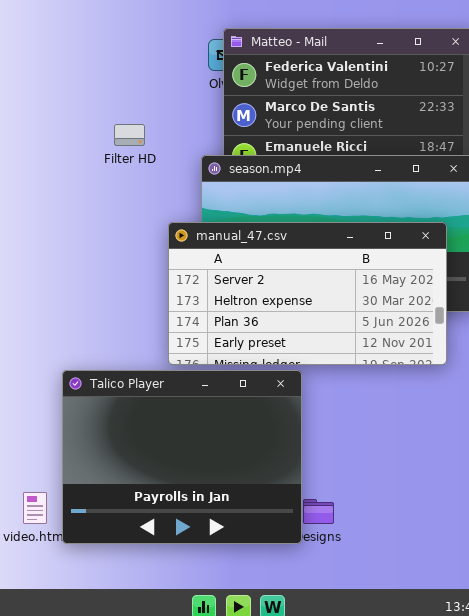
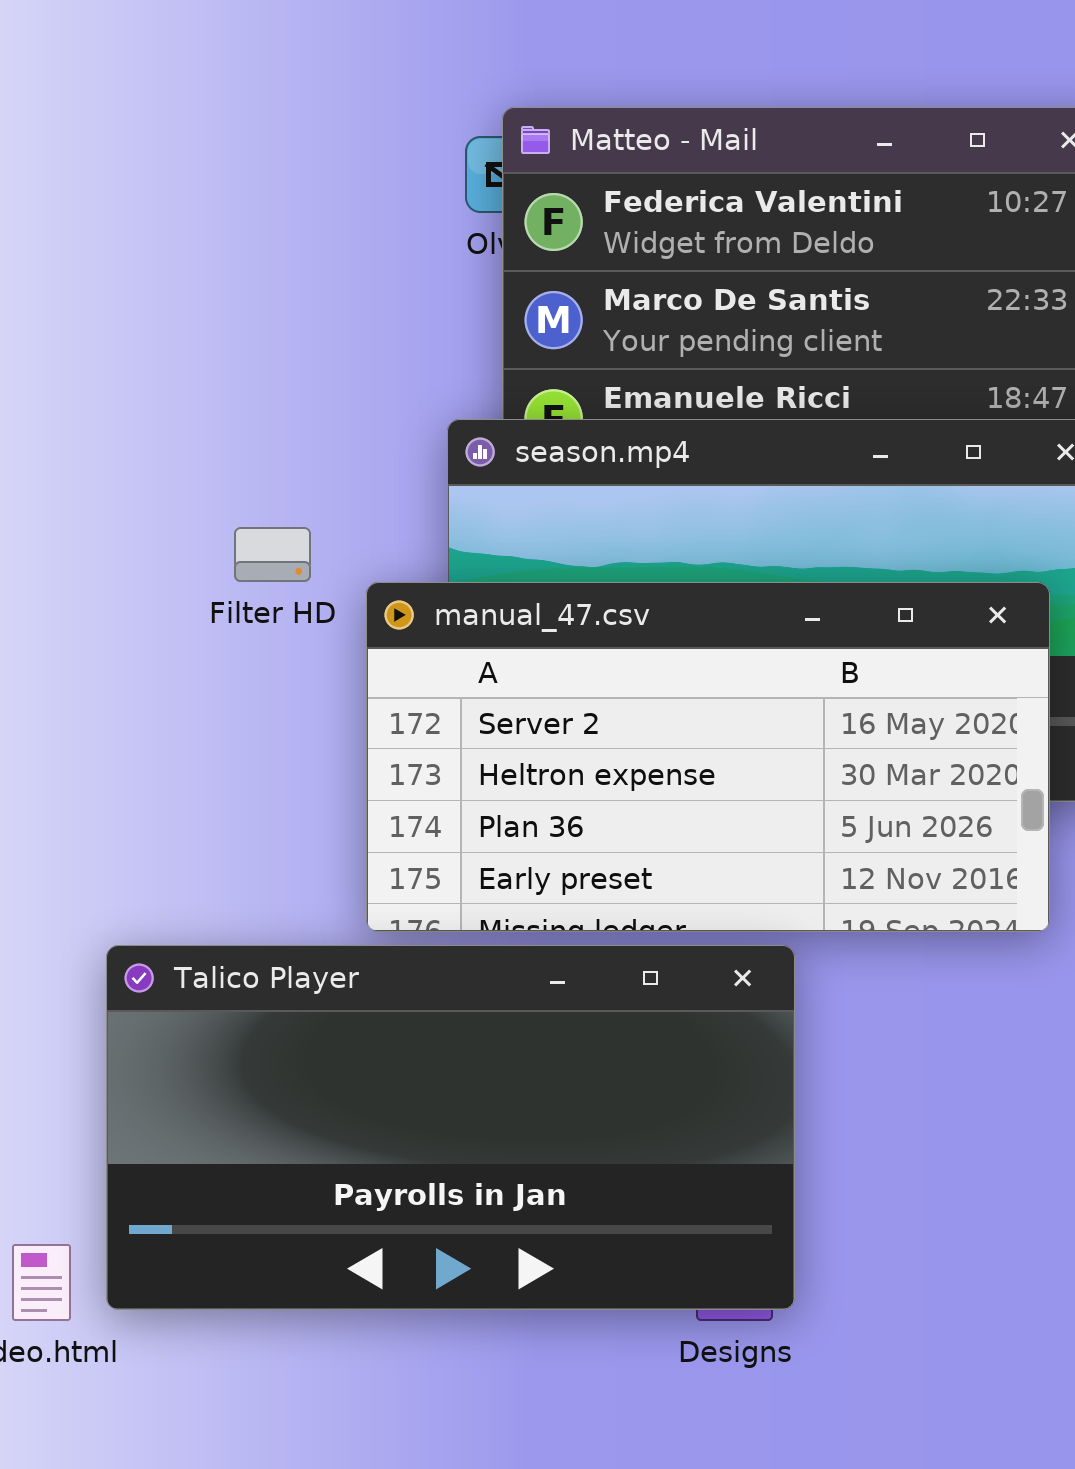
Filter HD: [114,124,145,146] -> [234,527,311,582], moved
Talico Player: [62,370,302,544] -> [106,945,795,1310], resized

